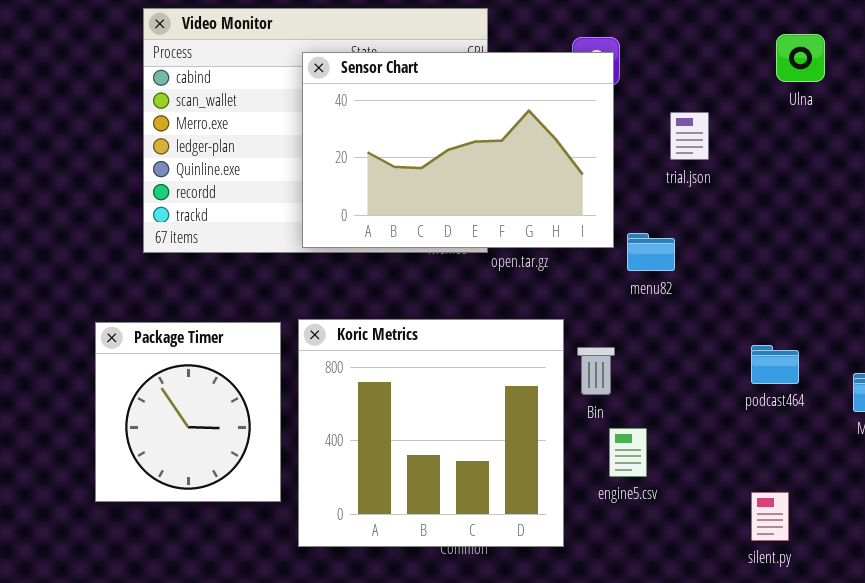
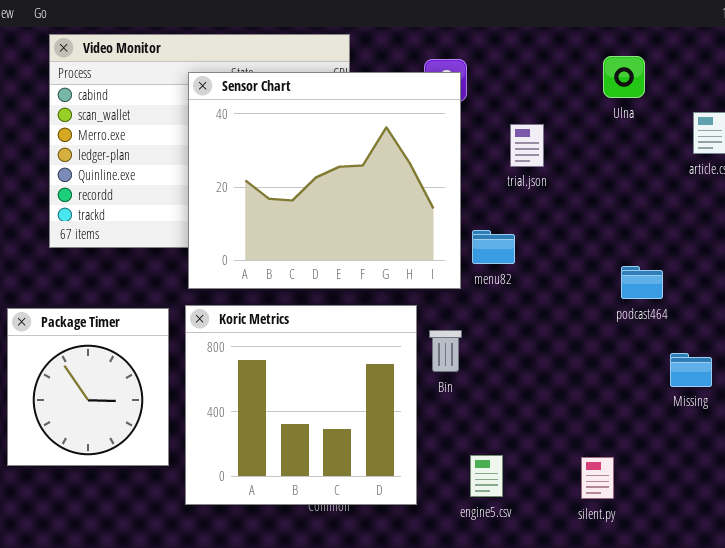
Sensor Chart: [302,52,614,248] -> [188,72,461,289], resized
podcast464: [751,345,799,384] -> [621,266,663,299], moved
engine5.csv: [609,428,647,477] -> [470,455,503,497], moved

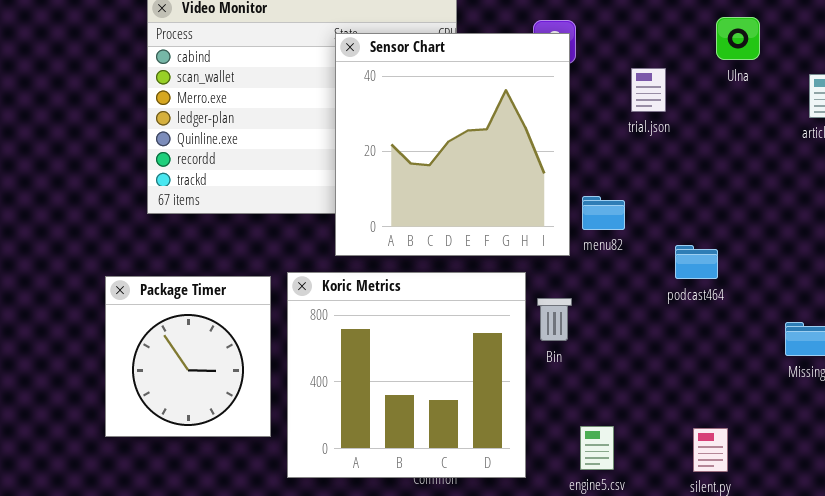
Sensor Chart: [188,72,461,289] -> [335,33,570,256], resized
trial.json: [510,124,544,167] -> [631,68,666,112], moved
podcast464: [621,266,663,299] -> [675,245,718,279], moved

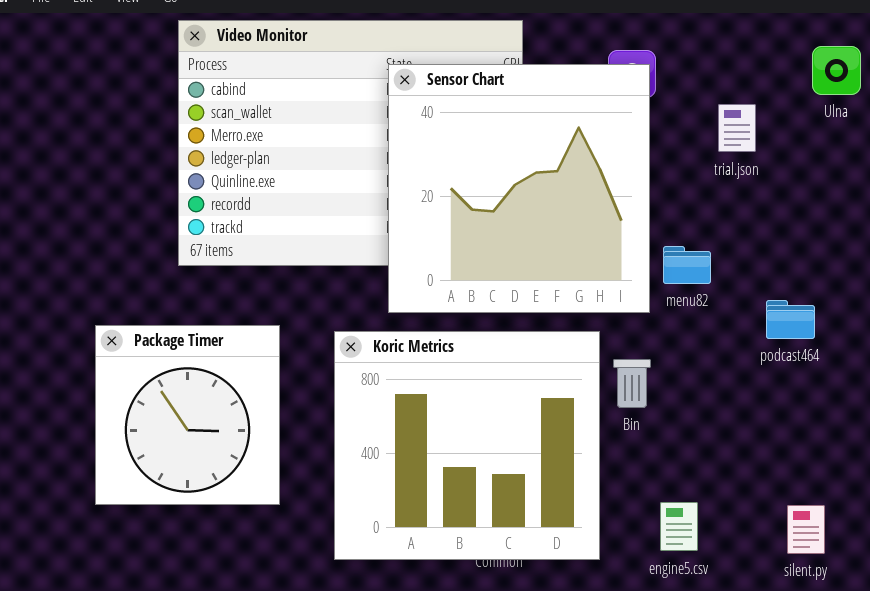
Package Timer: [105,276,271,437] -> [95,325,280,505], moved

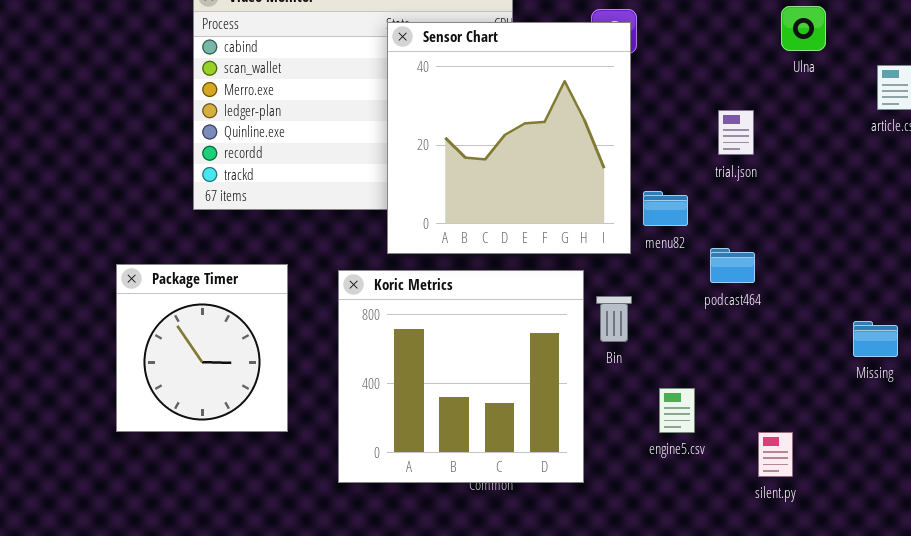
trial.json: [718,104,756,152] -> [718,110,754,155], moved
podcast464: [766,300,815,339] -> [710,248,755,283], moved
engine5.csv: [660,502,698,551] -> [659,388,695,433], moved

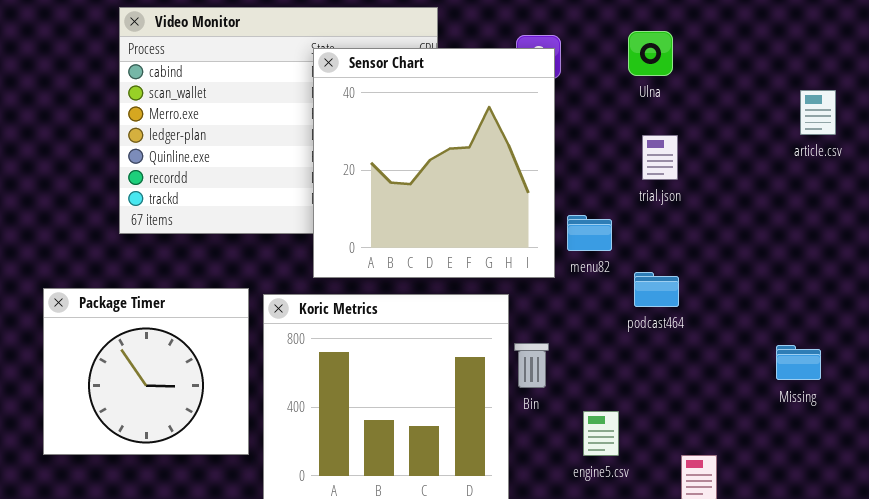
Ulna: [781,6,826,51] -> [628,31,673,76], moved
Package Timer: [116,264,288,432] -> [43,288,249,455], resized
Bin: [596,296,632,342] -> [514,343,549,388], moved

